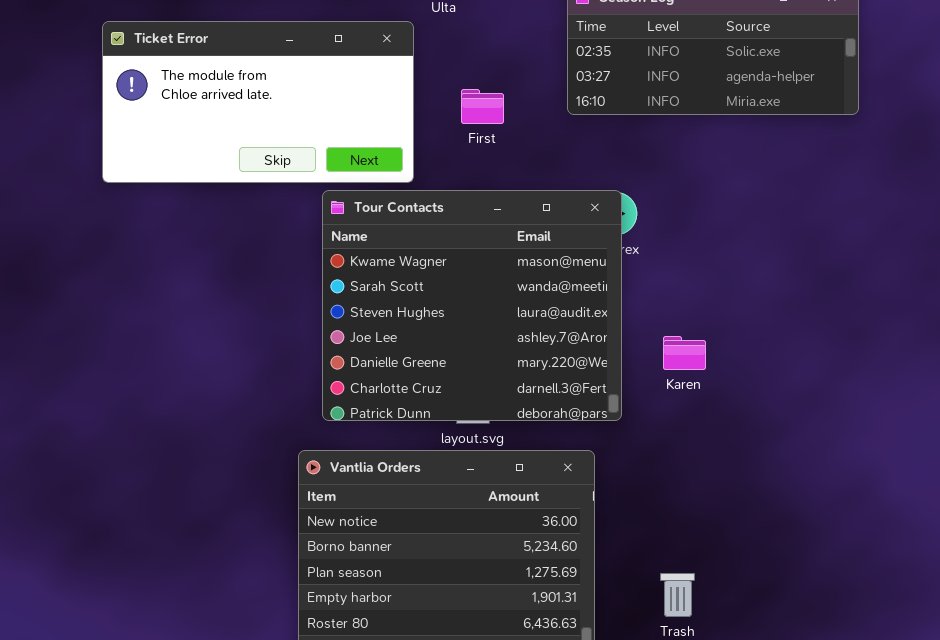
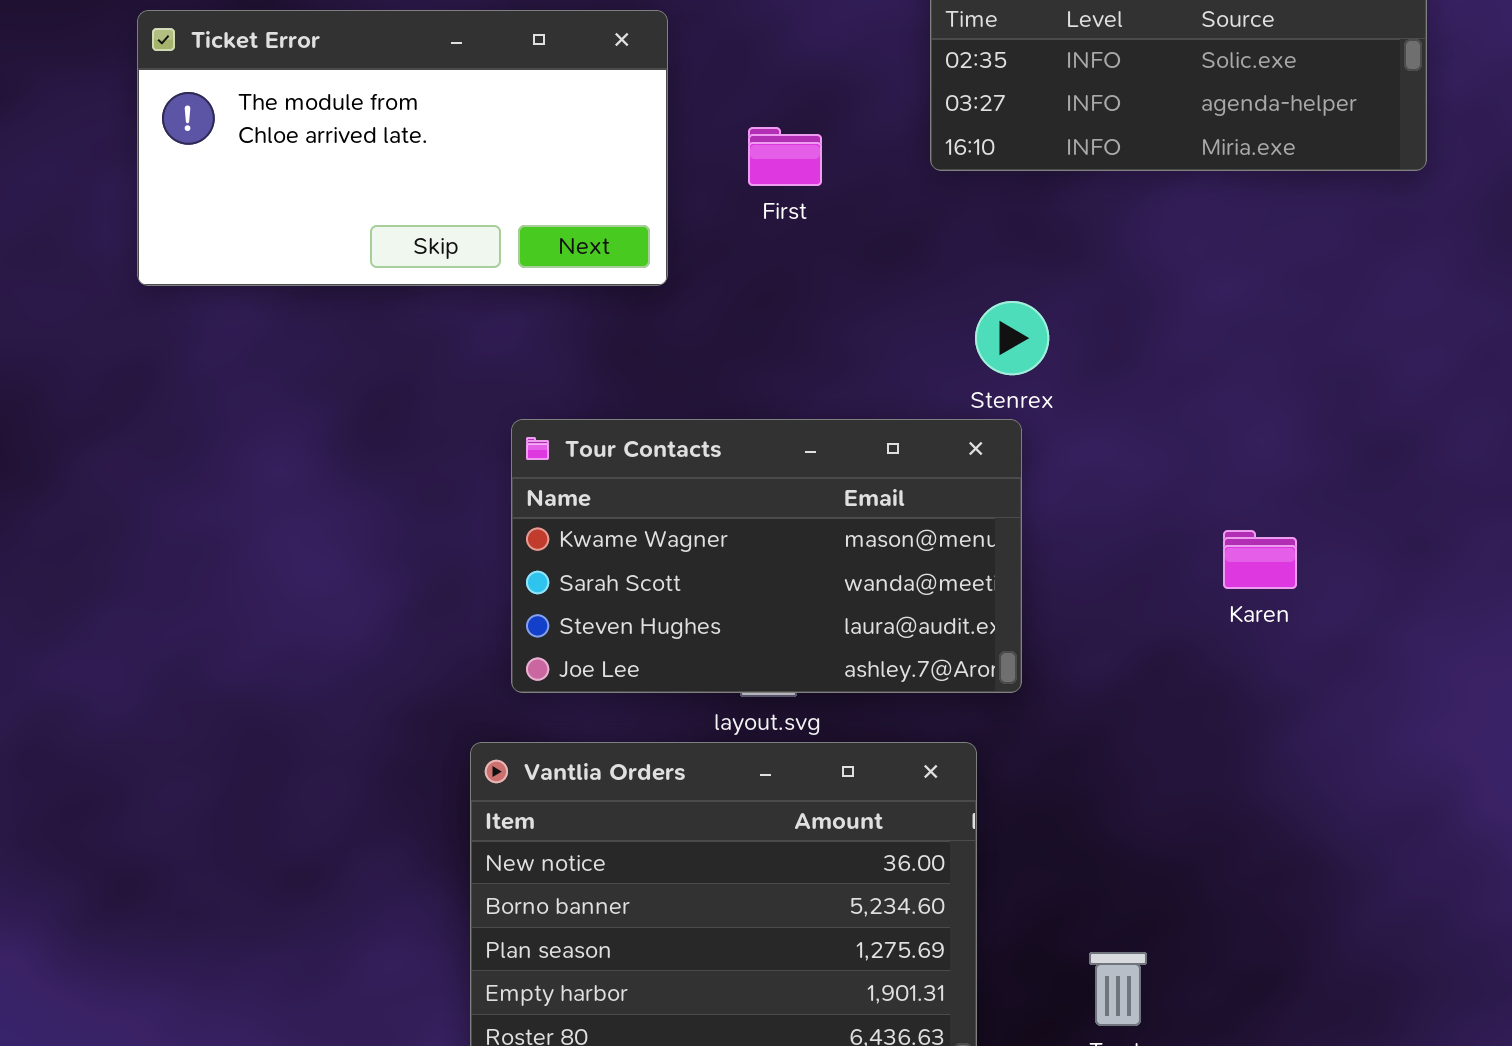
Tour Contacts: [322,190,622,421] -> [511,419,1022,693], resized
Karen: [663,336,706,370] -> [1223,530,1297,589], moved

